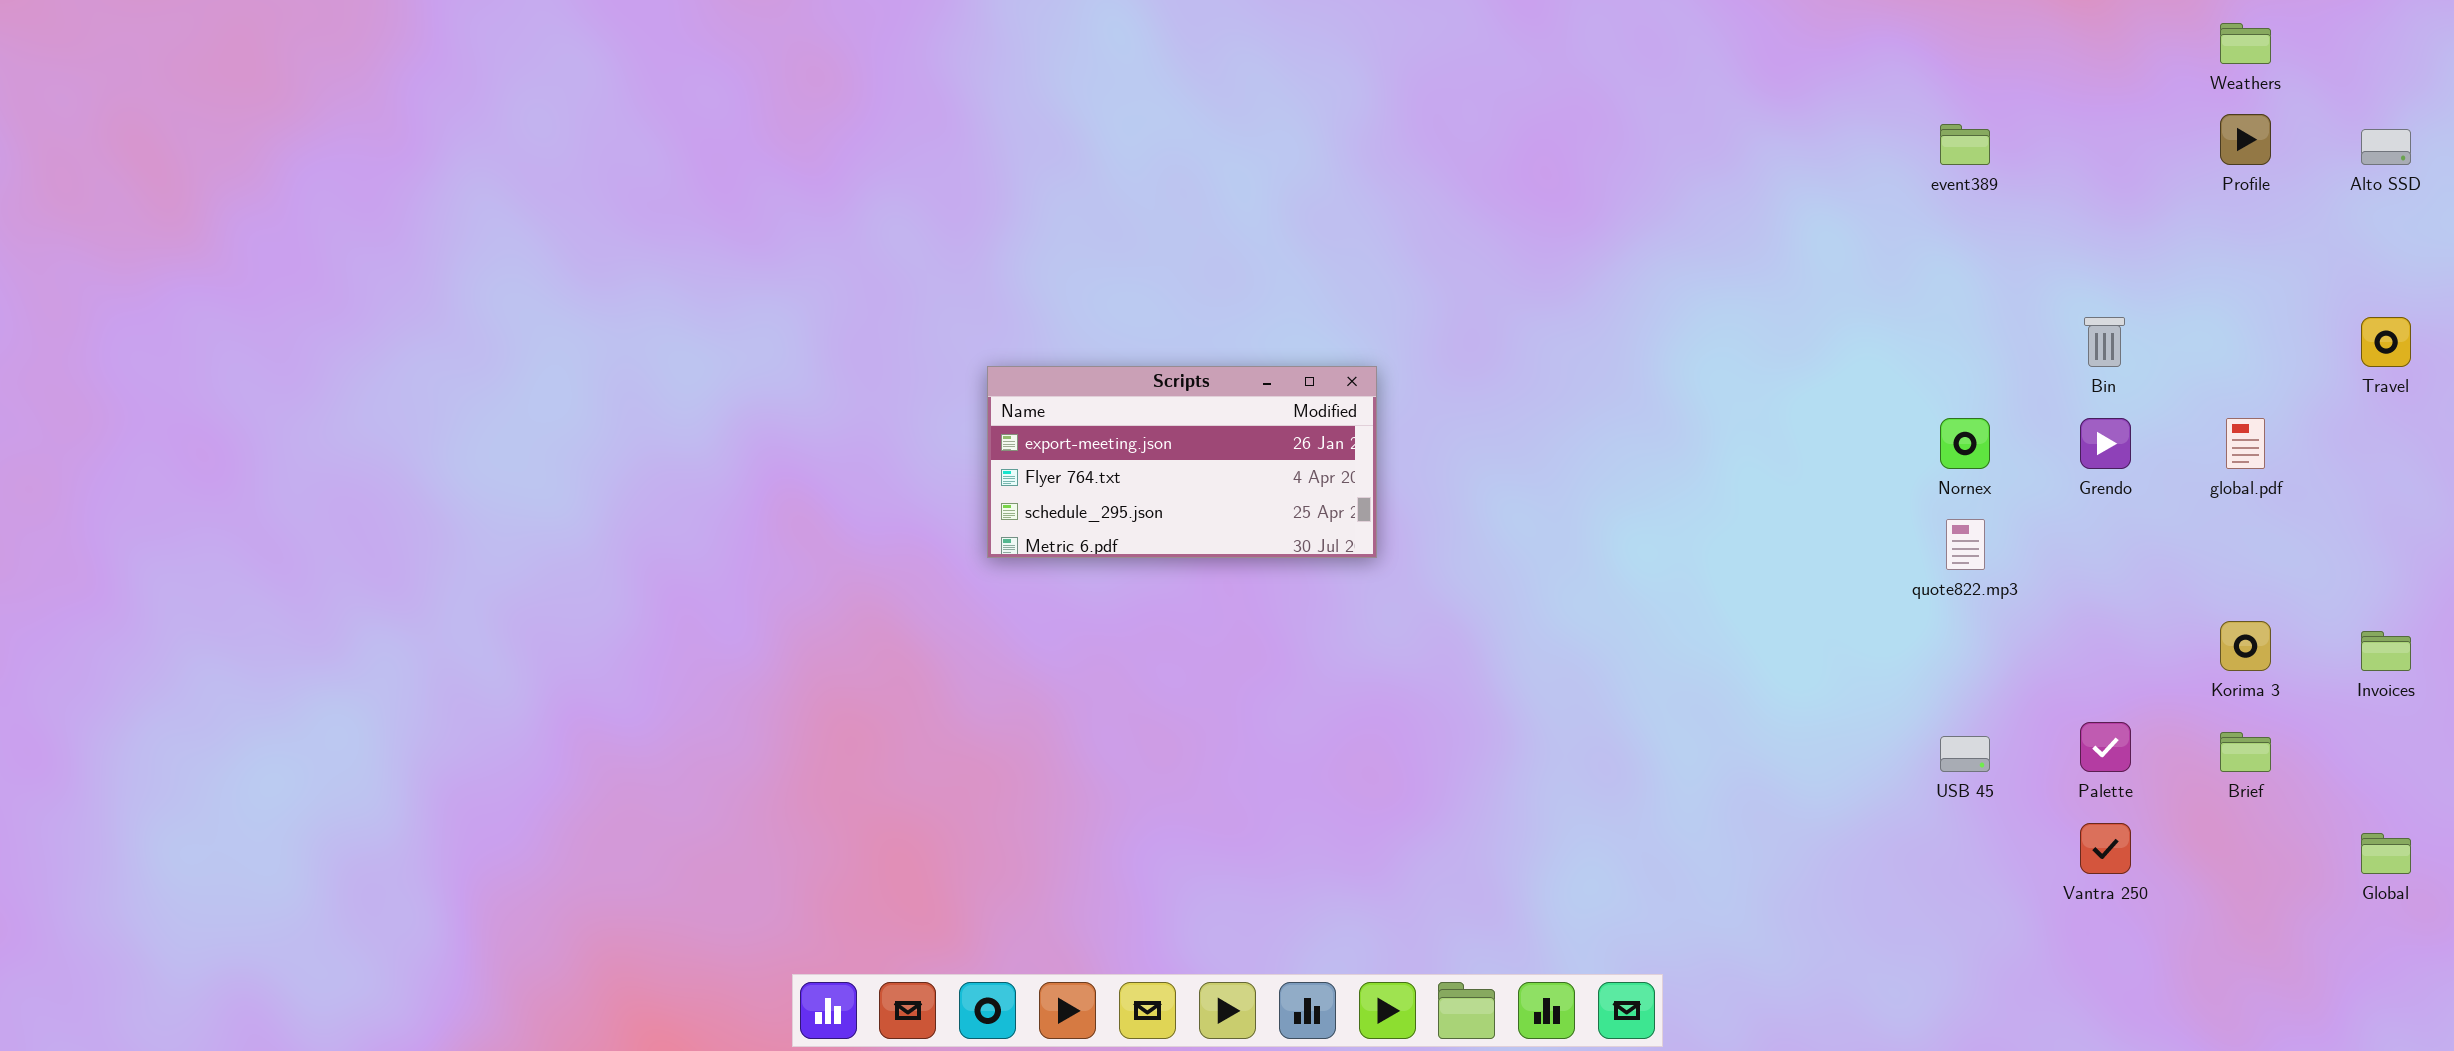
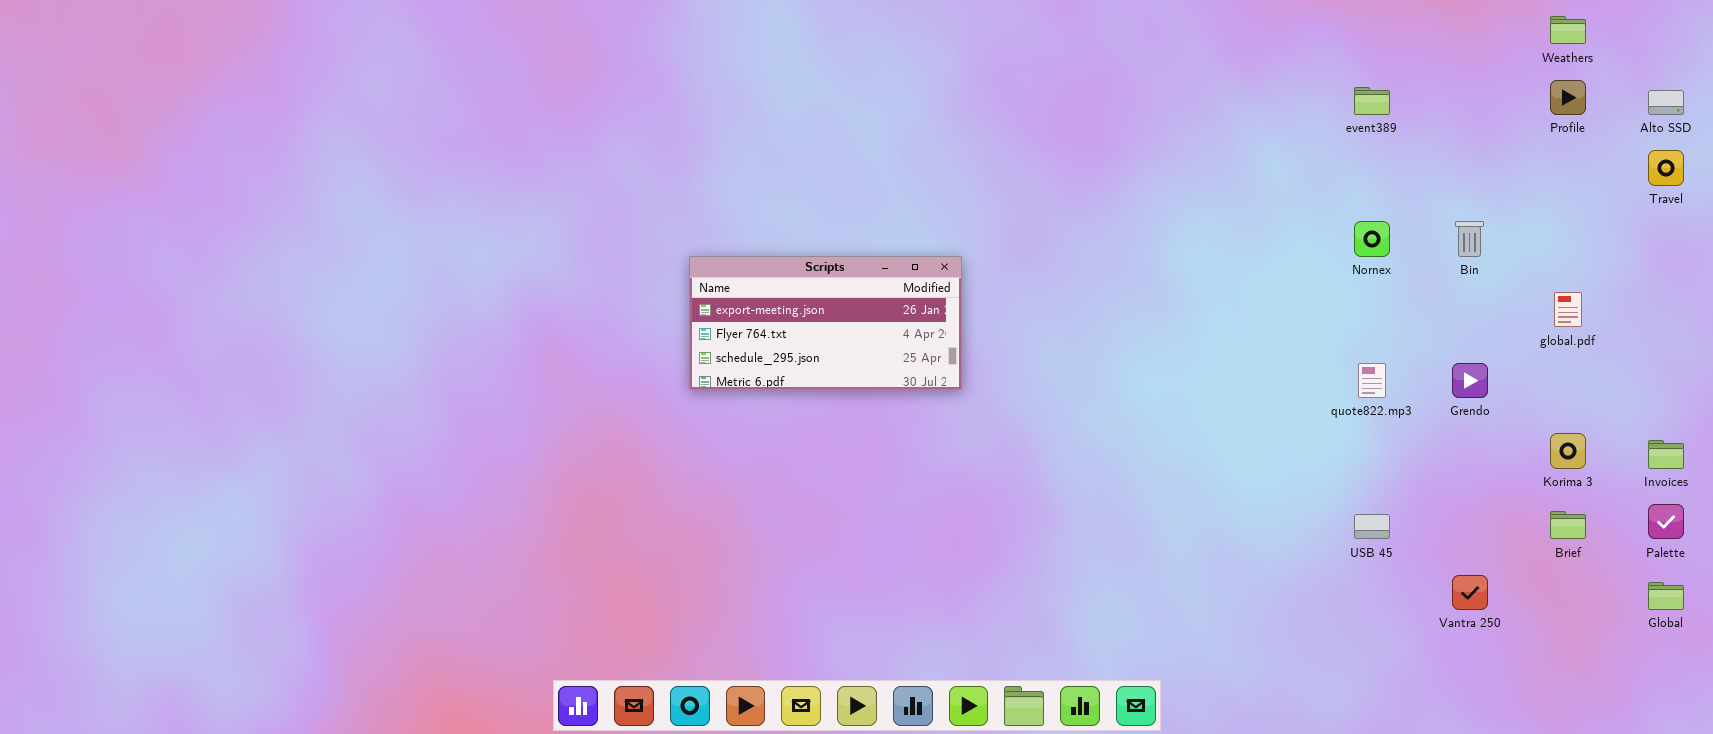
Travel: [2361,317,2411,367] -> [1648,150,1684,186], moved
Nornex: [1940,418,1990,469] -> [1354,221,1390,257], moved
Grendo: [2080,418,2131,469] -> [1452,363,1488,398], moved
Palette: [2080,722,2131,772] -> [1648,504,1684,539], moved

